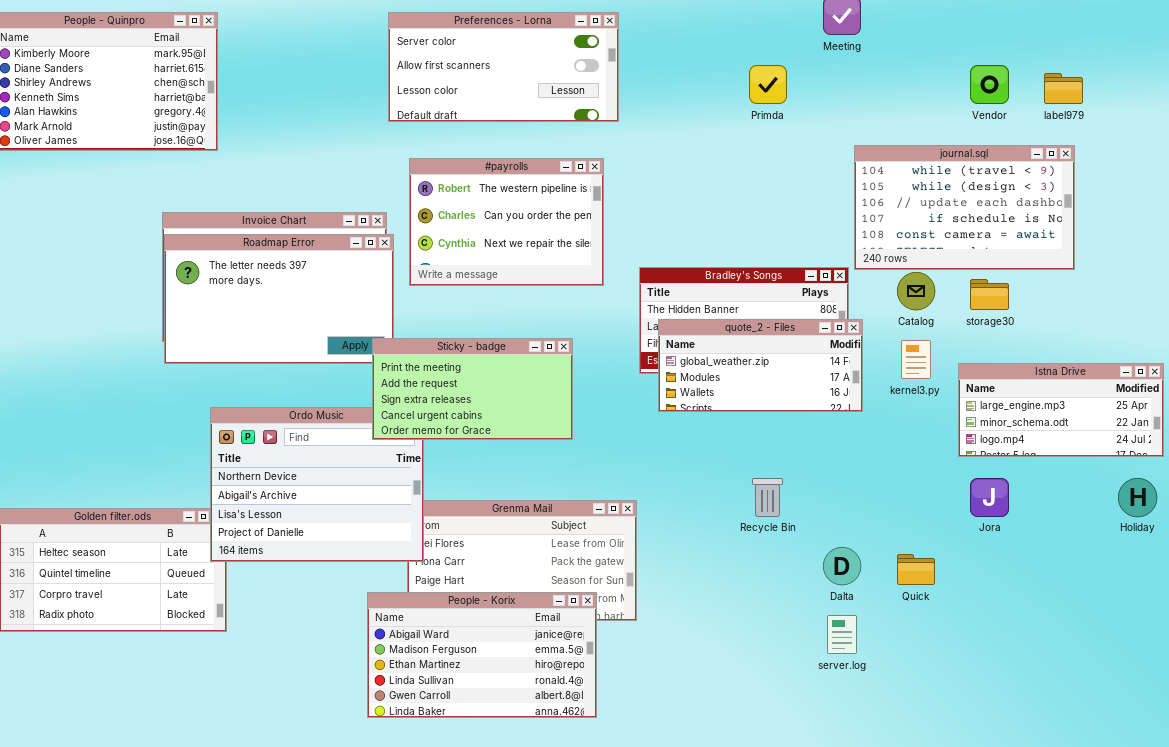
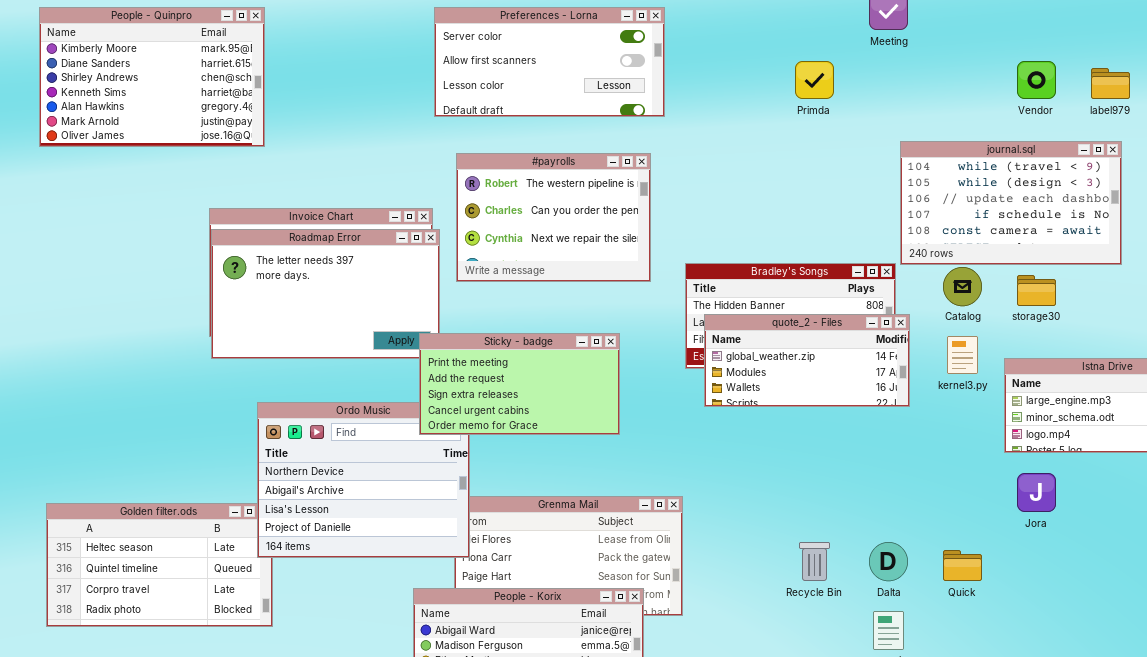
Recycle Bin: [752,478,783,517] -> [799,542,830,581], moved

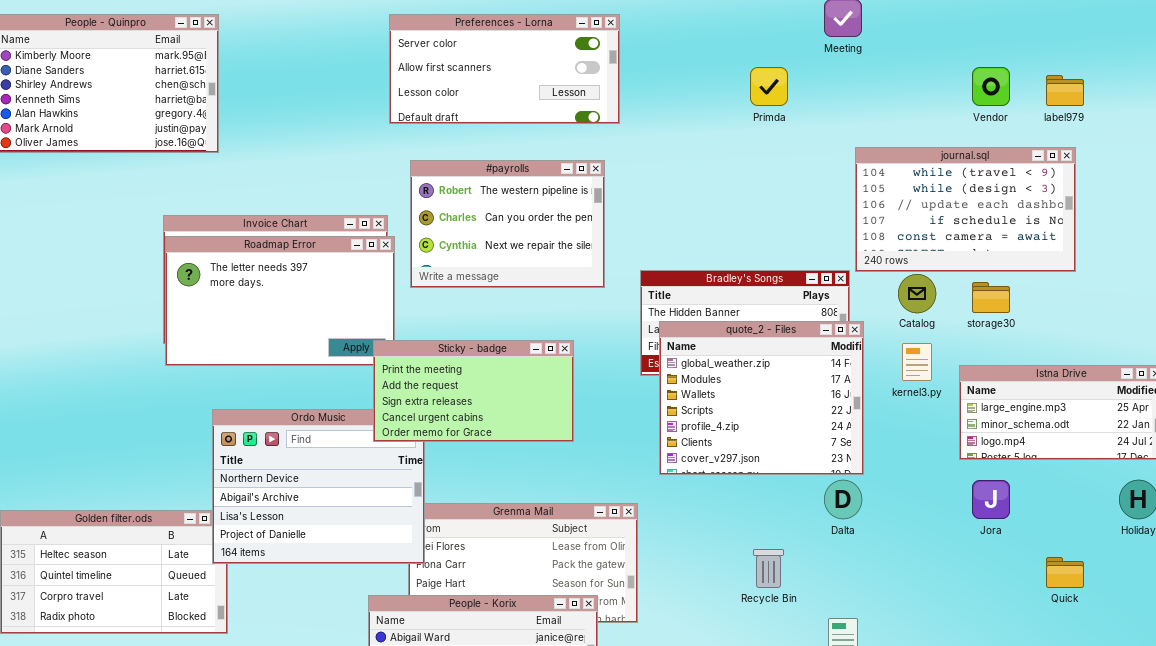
quote_2 - Files: [704,314,910,407] -> [659,321,864,475], resized
Dalta: [869,542,908,581] -> [824,480,862,519], moved
Quick: [943,550,982,581] -> [1046,557,1084,588], moved

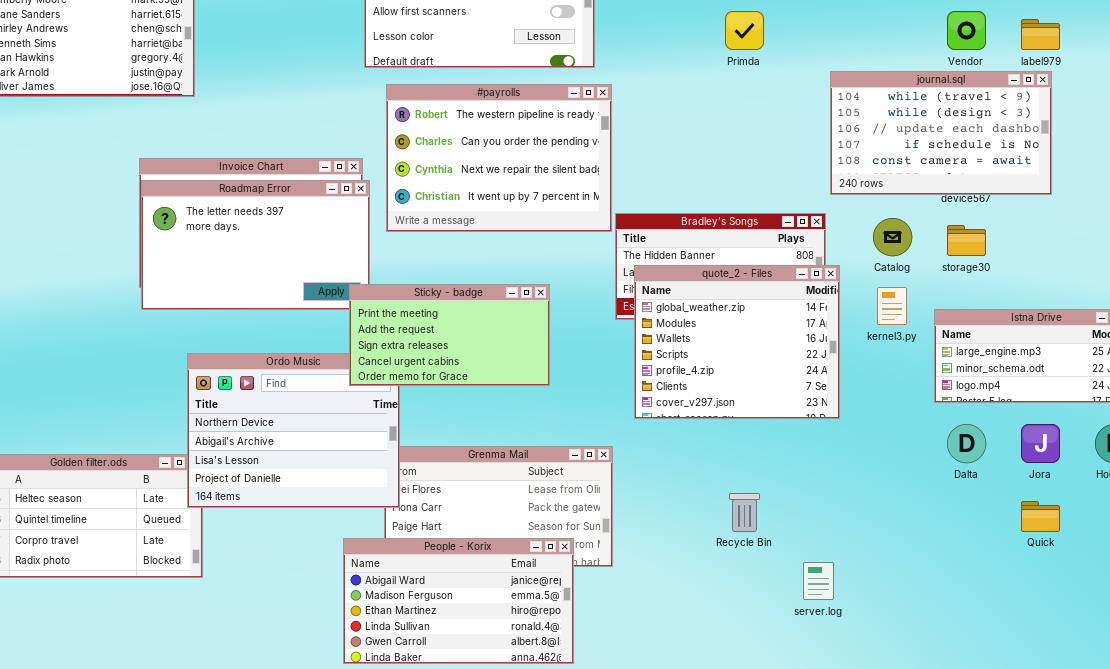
journal.sql: [855,147,1076,272] -> [830,71,1052,195], moved
#payrolls: [410,160,605,288] -> [386,84,612,232], resized
Dalta: [824,480,862,519] -> [947,424,986,463], moved
Jora: [972,480,1010,519] -> [1021,424,1060,463], moved

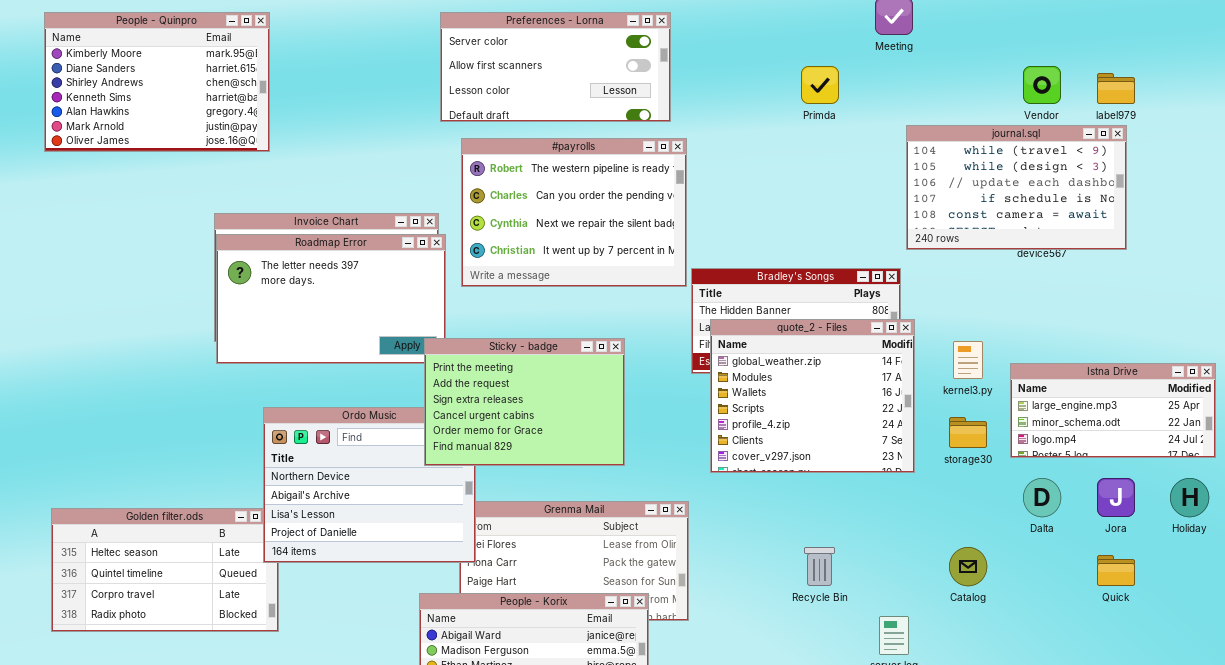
Catalog: [873,218,912,256] -> [949,547,987,586], moved
storage30: [947,225,986,256] -> [949,417,987,448], moved
Sticky - badge: [349,284,550,386] -> [424,338,625,466], resized

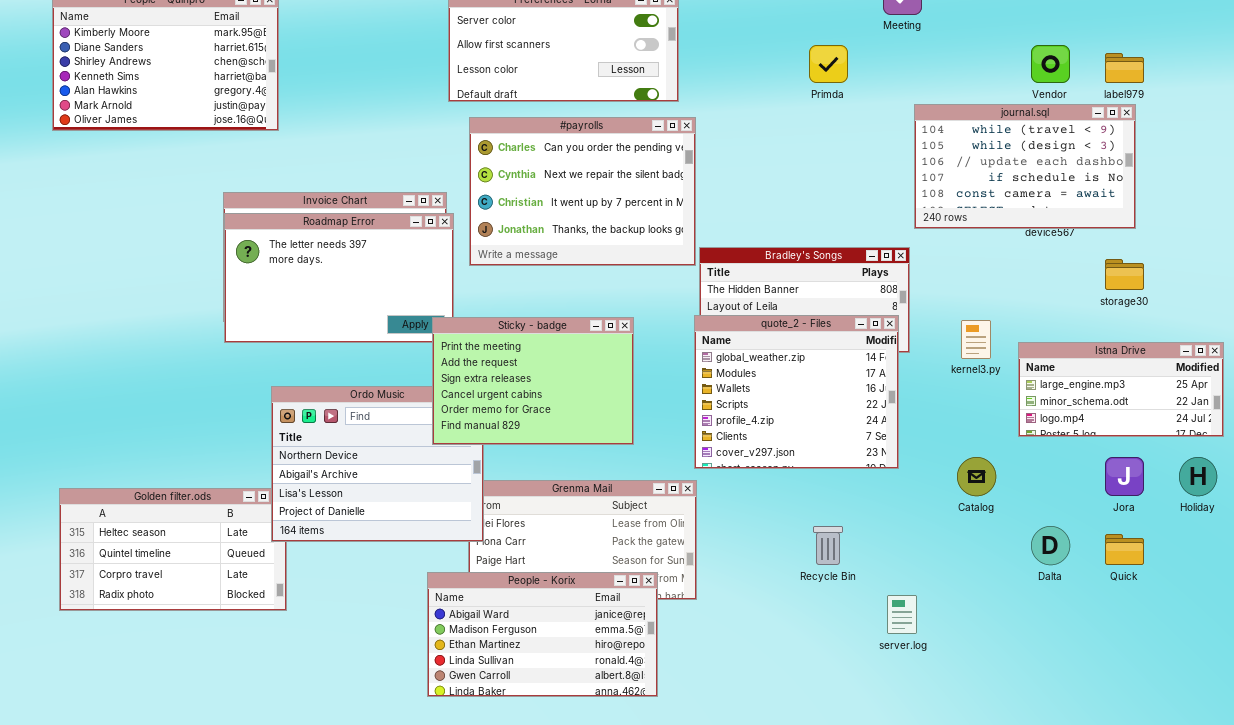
#payrolls: [461,138,687,287] -> [469,117,696,266], scrolled down 1 row
quote_2 - Files: [710,319,915,473] -> [694,315,899,469], moved
storage30: [949,417,987,448] -> [1105,259,1144,290], moved
Dalta: [1023,478,1061,517] -> [1031,526,1070,565], moved
Catalog: [949,547,987,586] -> [957,457,996,496], moved

